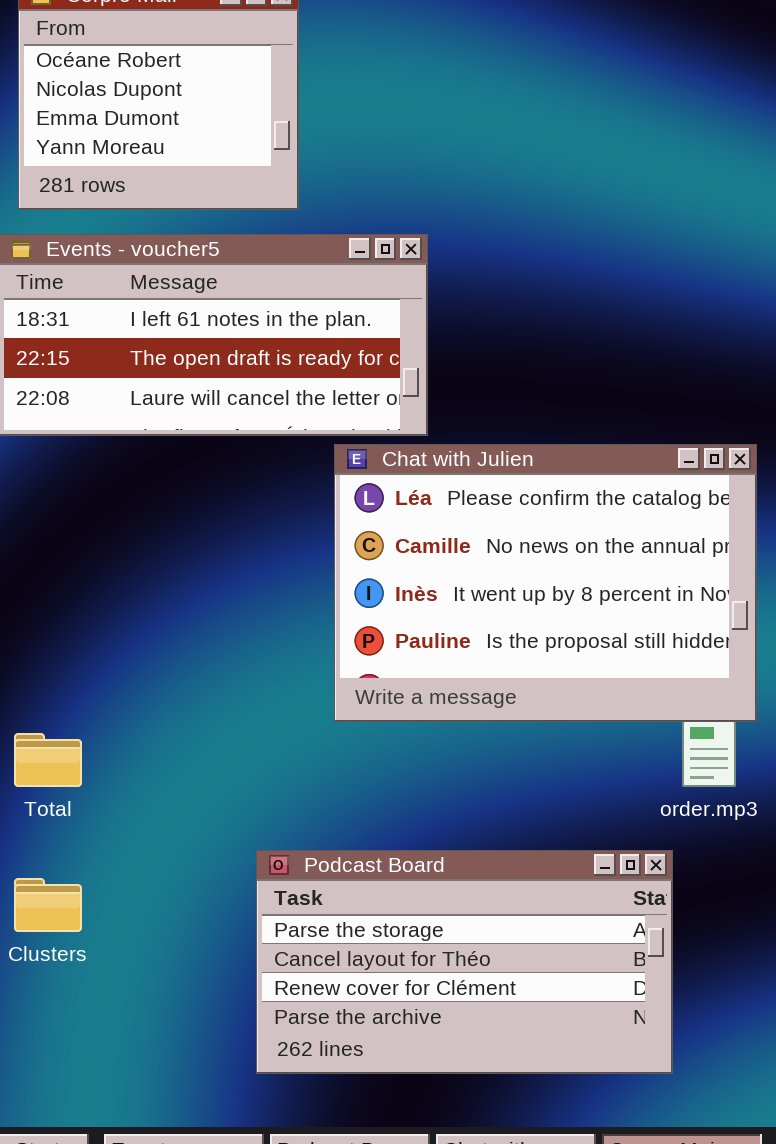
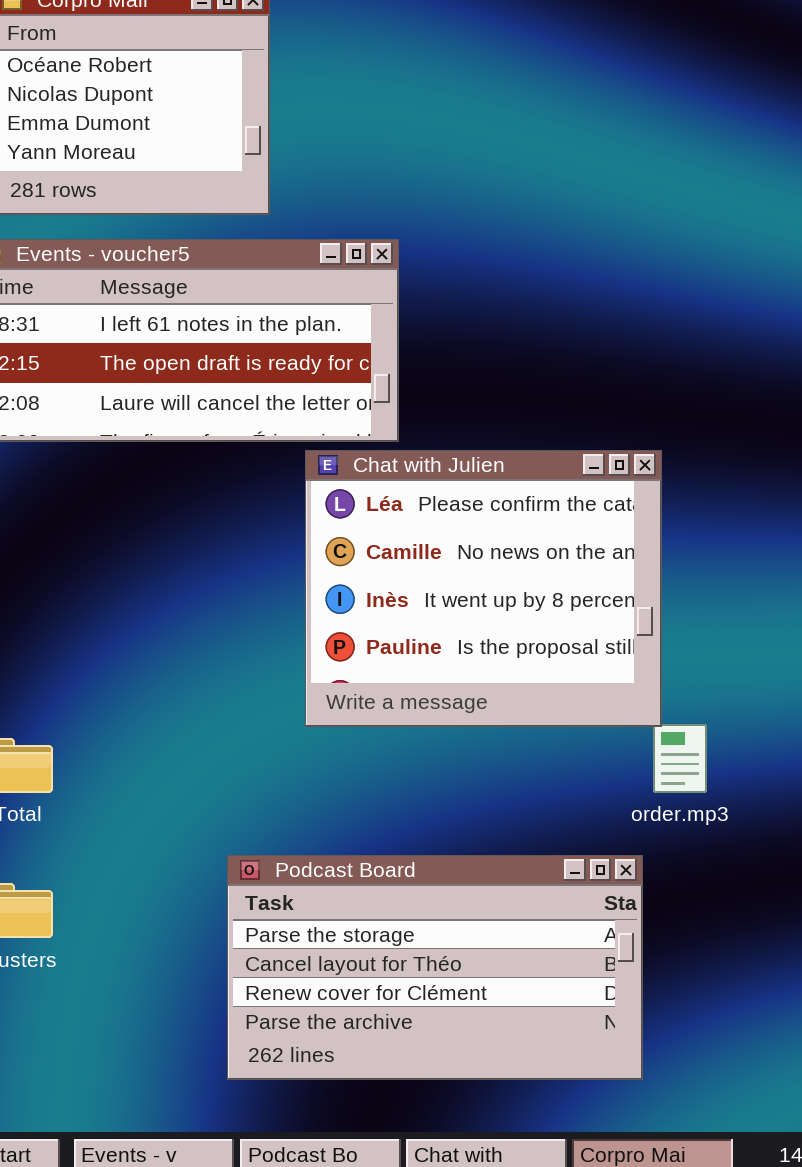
Chat with Julien: [334,444,757,722] -> [305,450,662,727], resized

